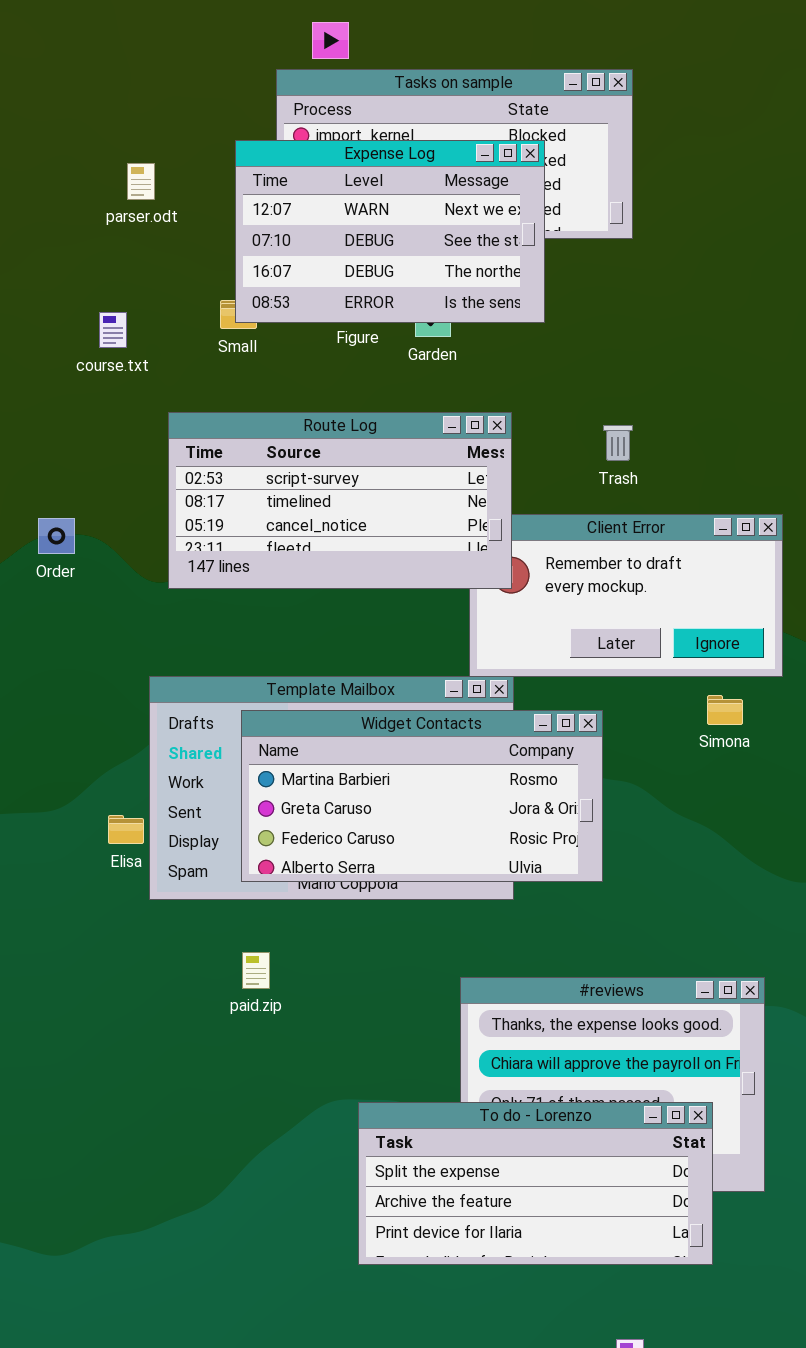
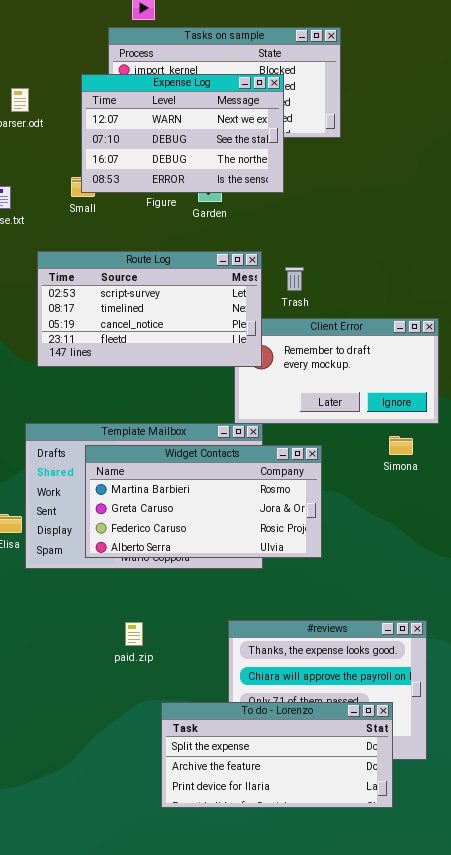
Trash: [603,425,633,461] -> [285,267,304,291], moved
paid.zip: [242,952,270,989] -> [125,622,143,646], moved

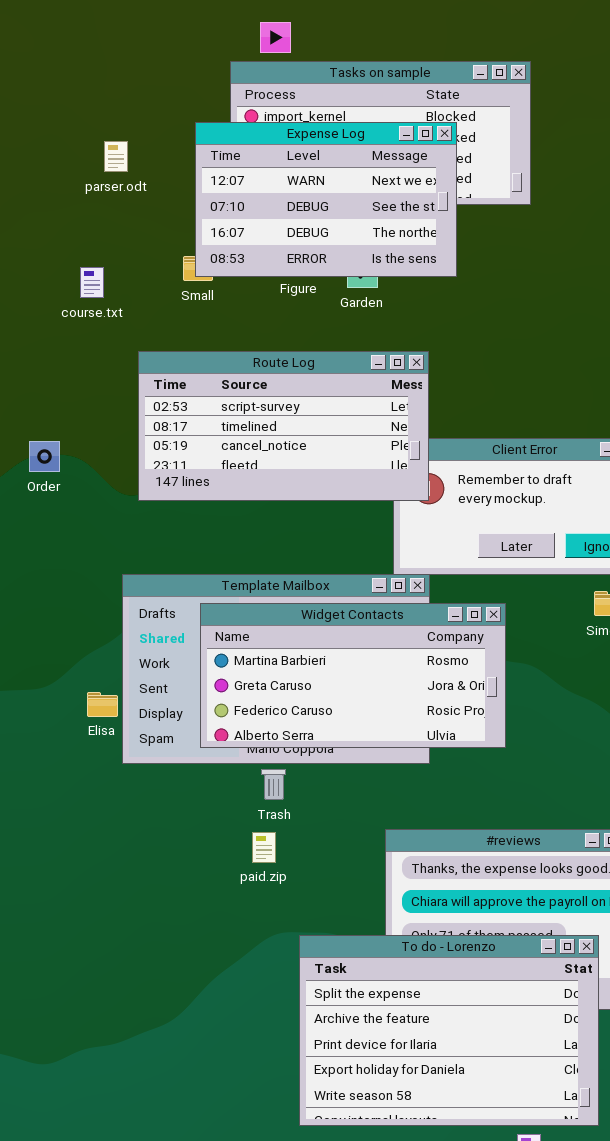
Trash: [285,267,304,291] -> [261,769,286,800], moved
To do - Lorenzo: [161,702,393,808] -> [299,935,599,1126], resized

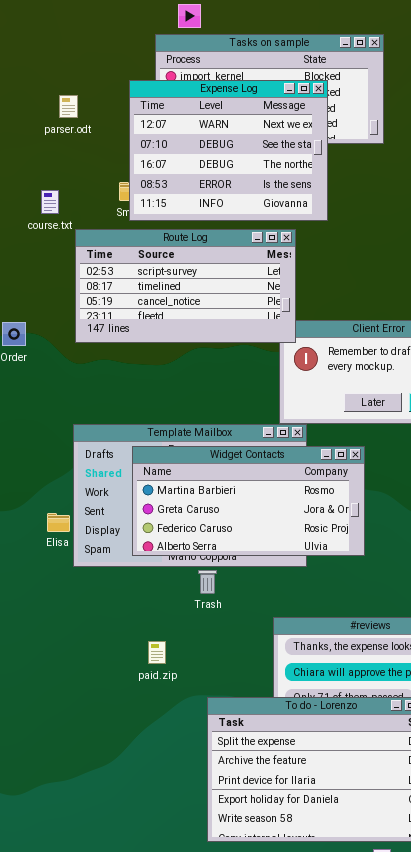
Expense Log: [195,122,457,277] -> [129,80,328,221], resized
Route Log: [138,351,429,501] -> [75,229,296,343], moved
Trash: [261,769,286,800] -> [198,570,217,594], moved
paid.zip: [252,832,276,863] -> [148,641,166,664], moved

